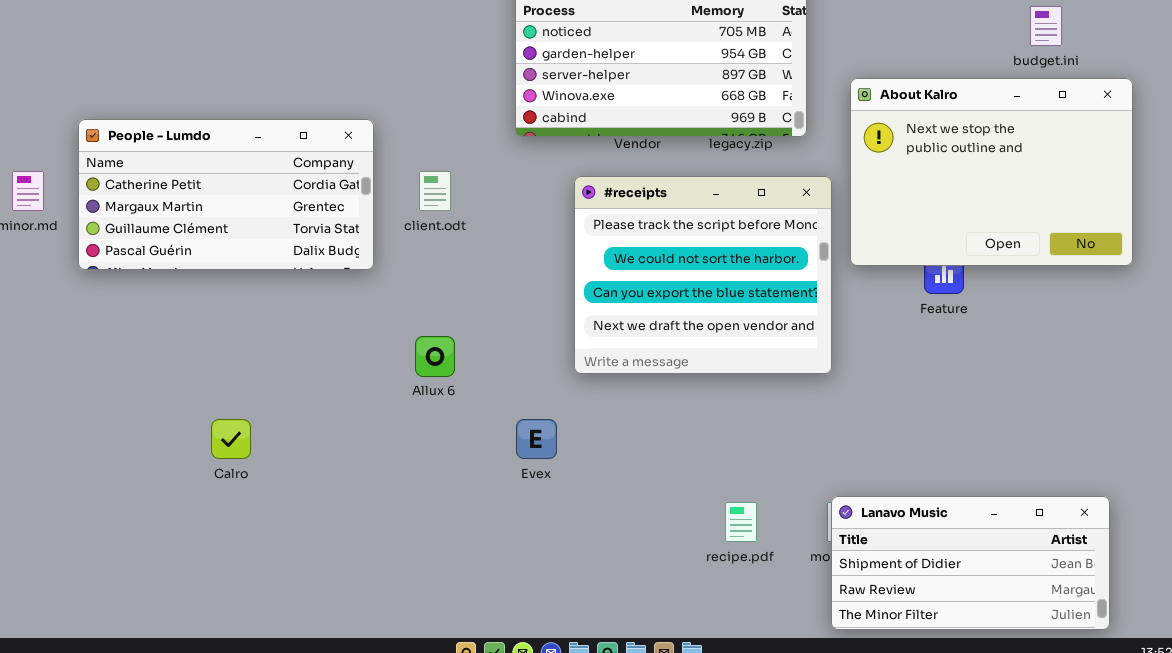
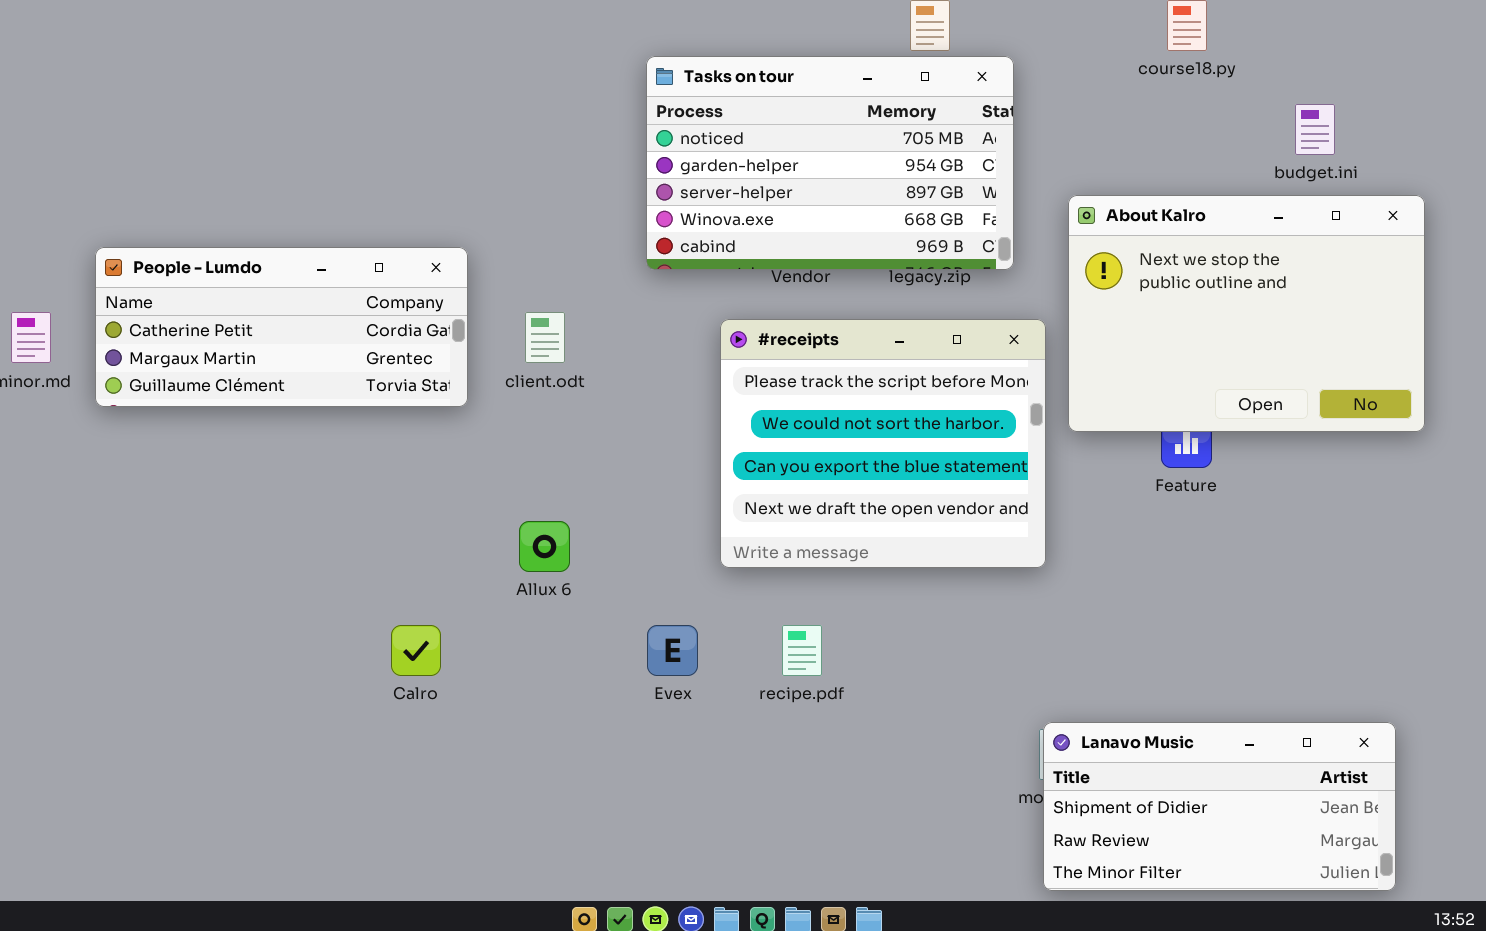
People - Lumdo: [78,119,374,270] -> [95,247,468,407], resized
Calro: [211,419,251,459] -> [391,625,441,676], moved
recipe.pdf: [725,502,757,542] -> [782,625,822,676], moved

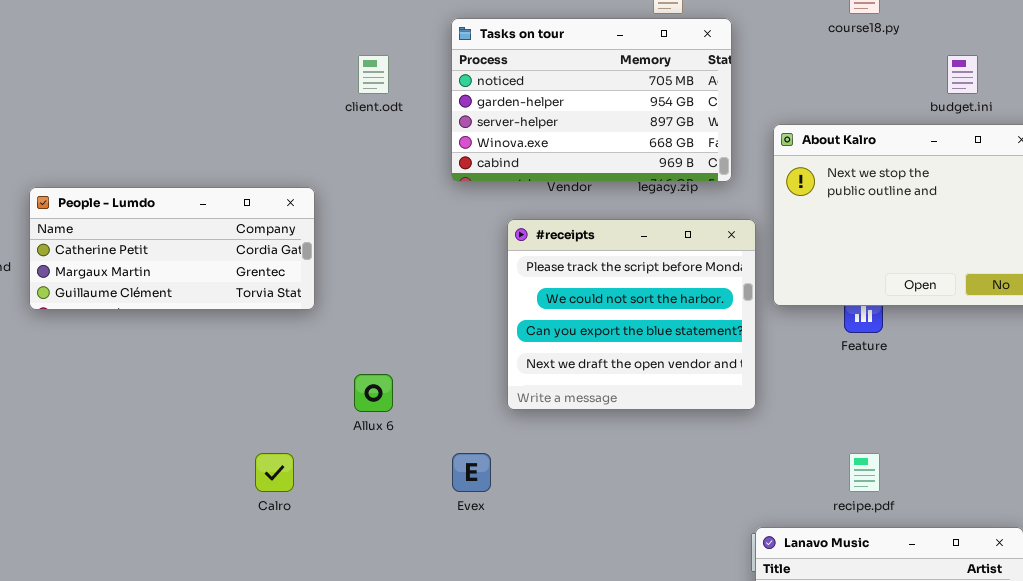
People - Lumdo: [95,247,468,407] -> [29,187,315,310], moved
client.odt: [525,312,565,363] -> [358,55,389,94], moved
recipe.pdf: [782,625,822,676] -> [849,453,880,492], moved

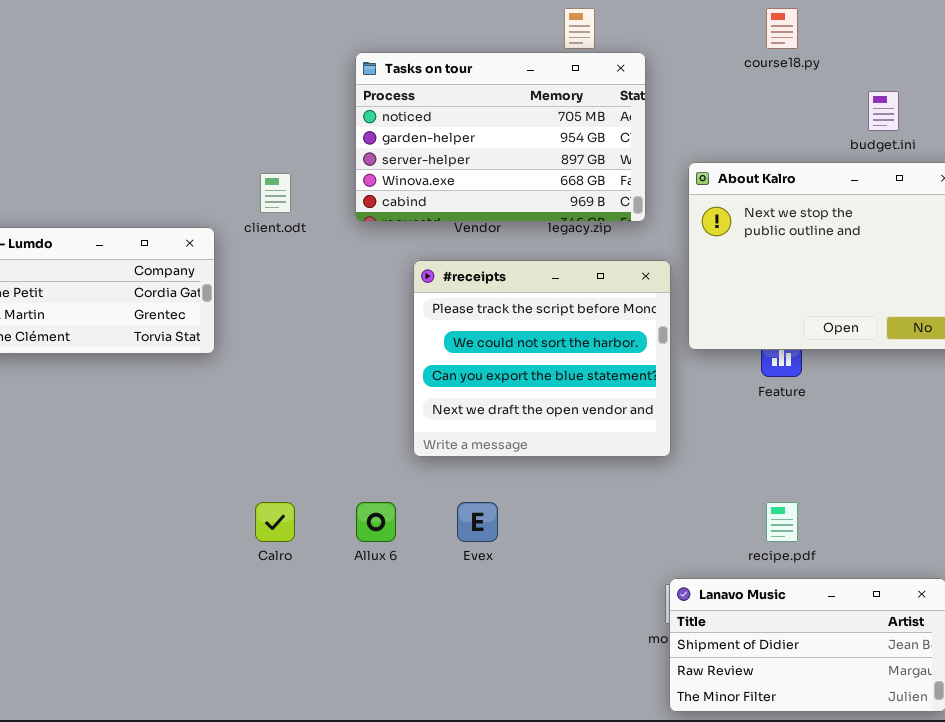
client.odt: [358,55,389,94] -> [260,173,291,213], moved
Allux 6: [354,374,393,412] -> [356,502,396,542], moved
Calro: [255,453,294,492] -> [255,502,295,542], moved
Evex: [452,453,491,492] -> [457,502,498,542], moved

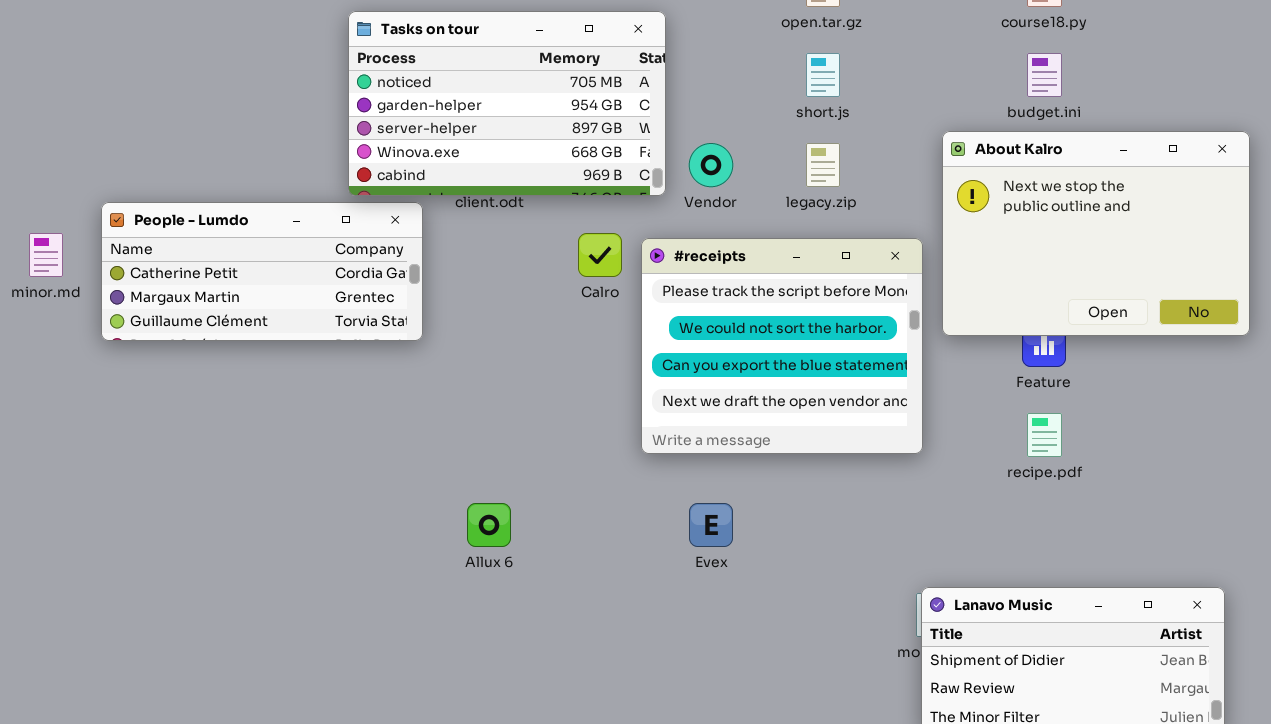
Tasks on tour: [355,52,646,222] -> [348,11,666,196], moved
budget.ini: [868,91,899,131] -> [1027,53,1062,97], moved
Calro: [255,502,295,542] -> [578,233,622,277], moved
Allux 6: [356,502,396,542] -> [467,503,511,547], moved
recipe.pdf: [766,502,798,542] -> [1027,413,1062,457], moved

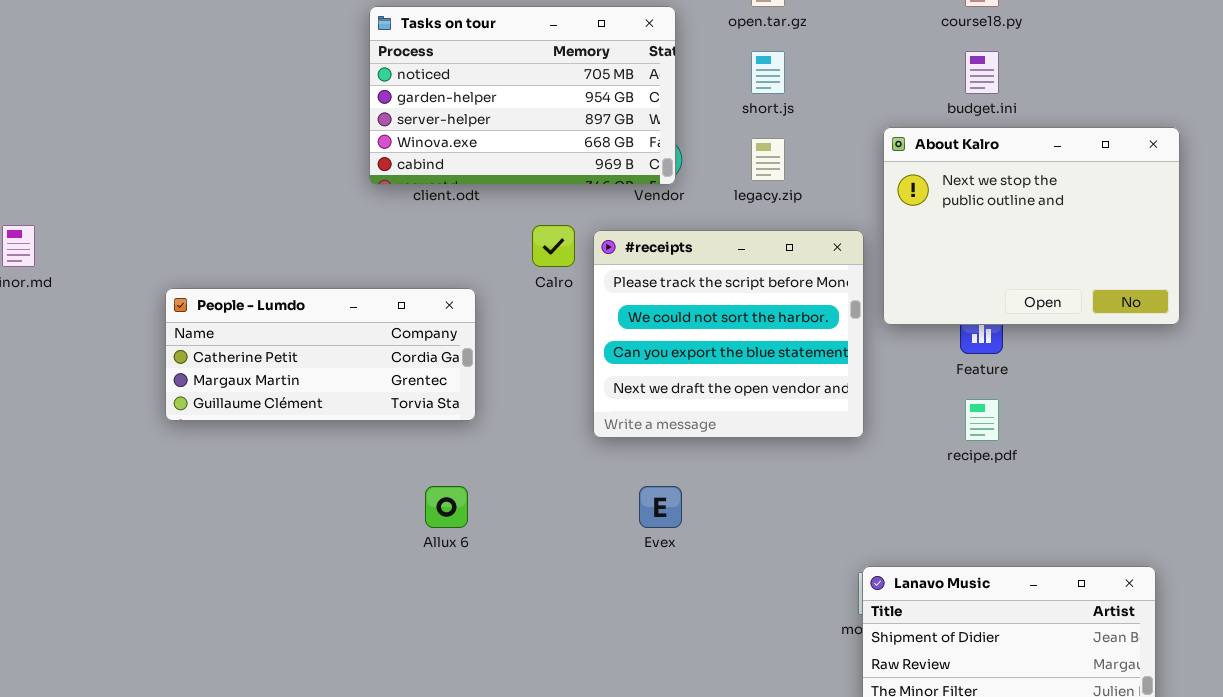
Tasks on tour: [348,11,666,196] -> [369,6,676,185], moved
People - Lumdo: [101,202,423,341] -> [165,288,476,421], moved

